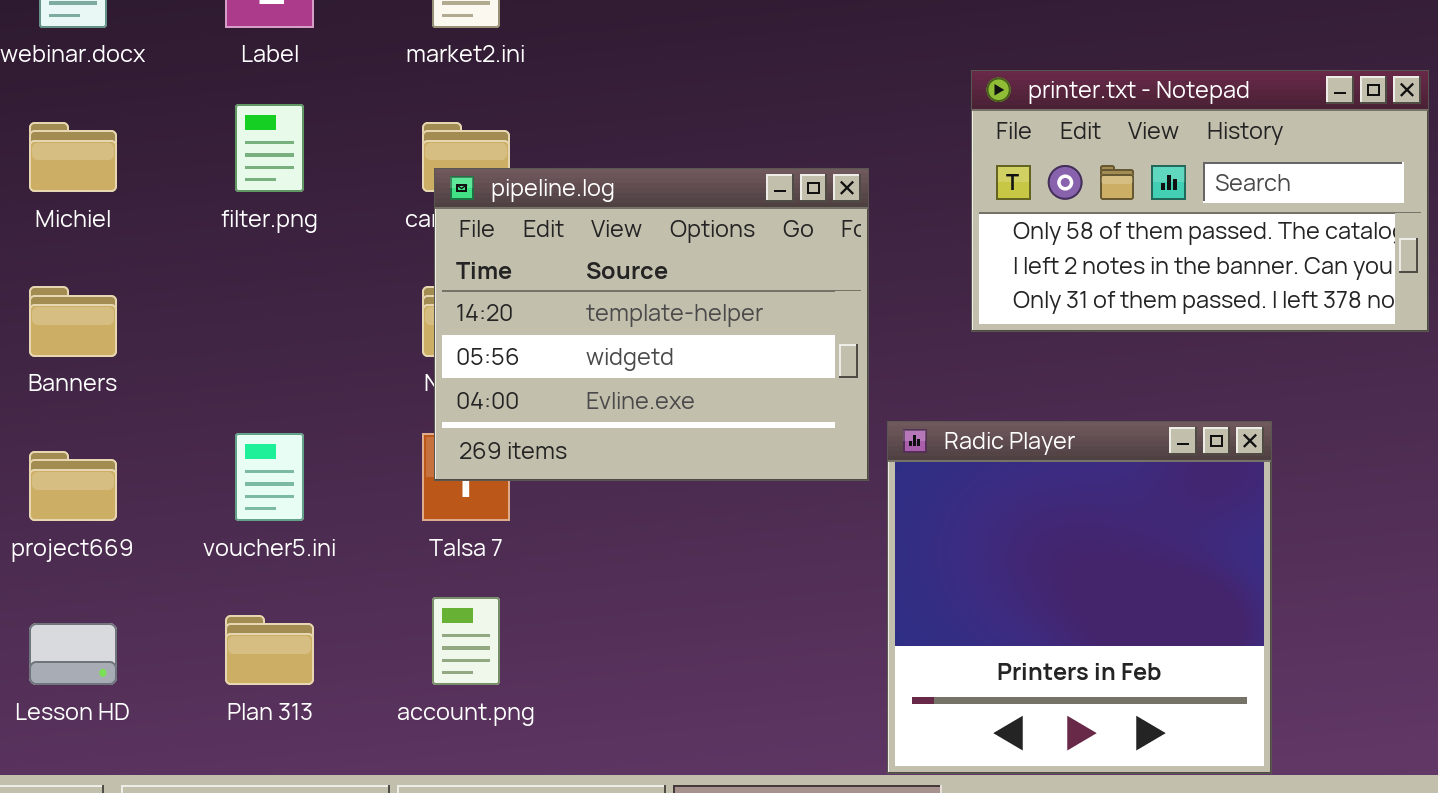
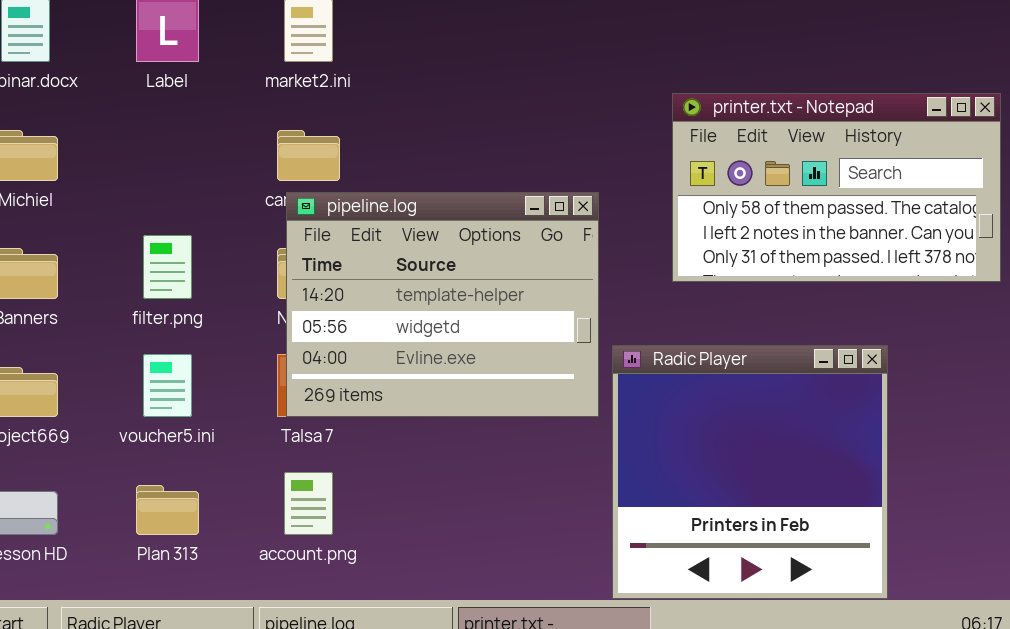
filter.png: [235,104,304,192] -> [143,235,192,299], moved
pipeline.log: [434,168,869,481] -> [286,192,599,417], moved

